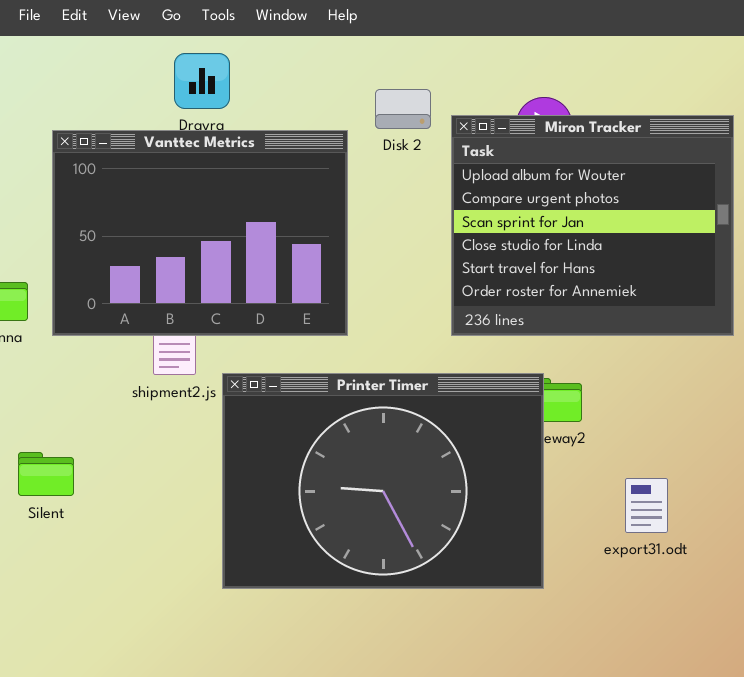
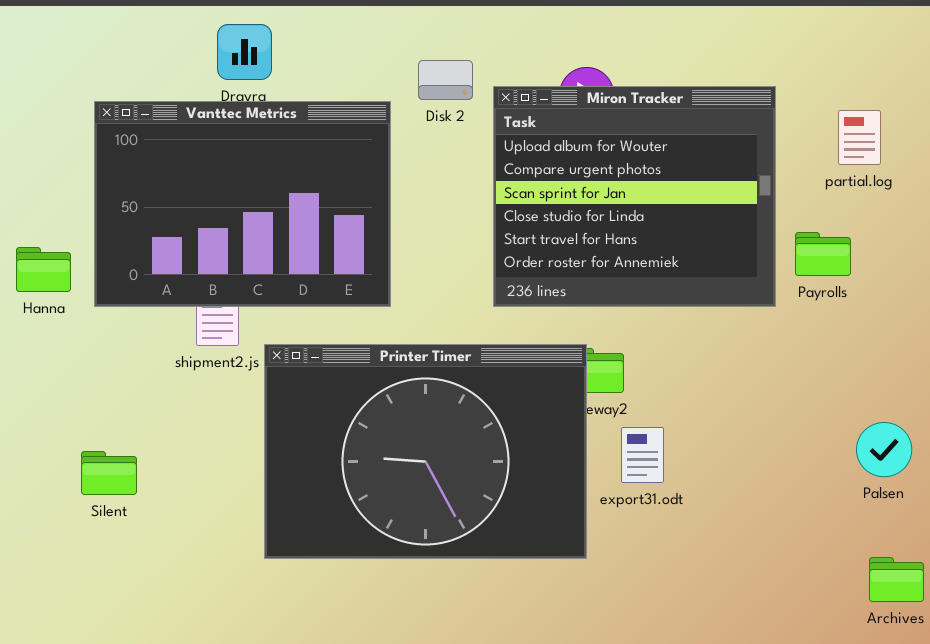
Silent: [18,452,74,496] -> [81,451,137,495], moved
export31.odt: [625,478,668,533] -> [621,427,664,483], moved

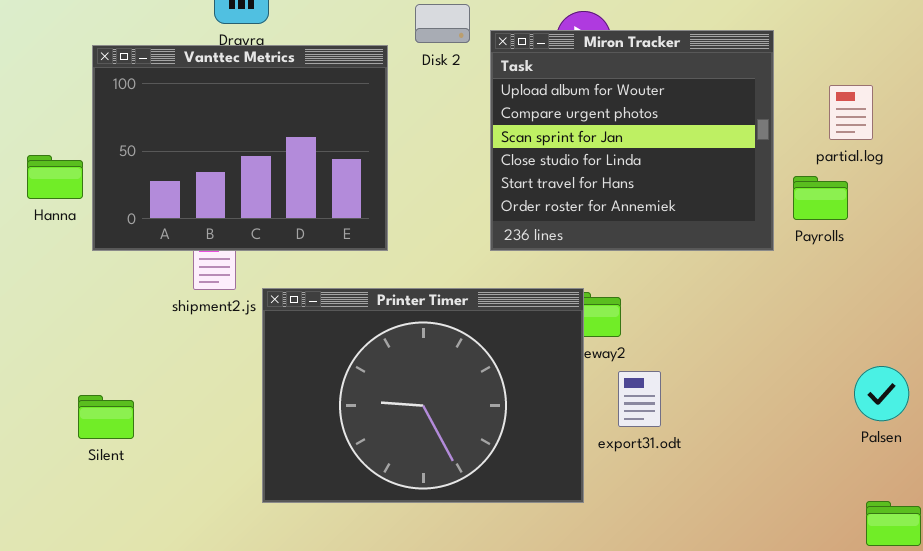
partial.log: [838,110,881,165] -> [829,85,873,140], moved
Hanna: [16,247,71,292] -> [27,155,83,199], moved

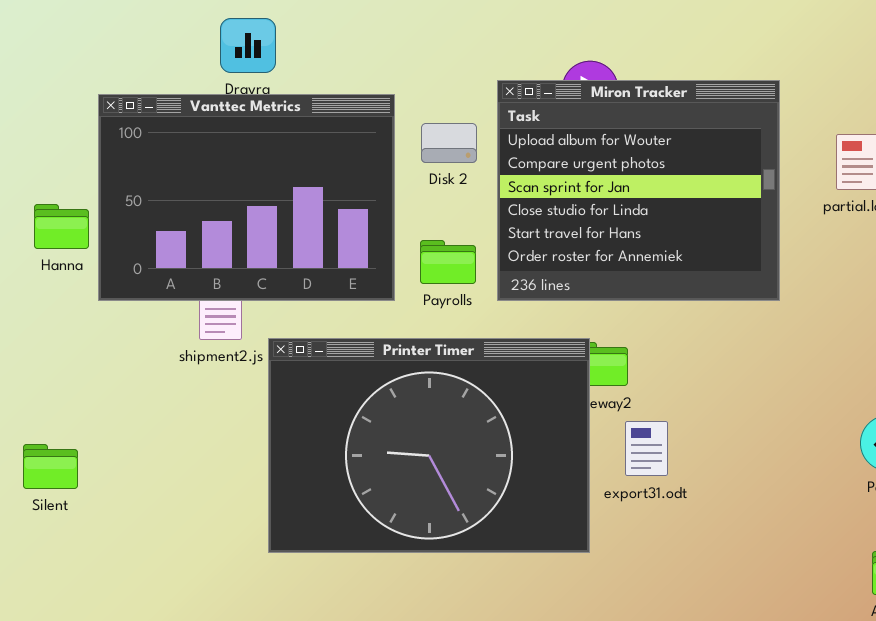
Disk 2: [415,4,470,43] -> [421,123,477,163], moved
Payrolls: [793,176,848,220] -> [420,240,476,284], moved
Silent: [78,395,134,439] -> [23,444,78,489], moved

